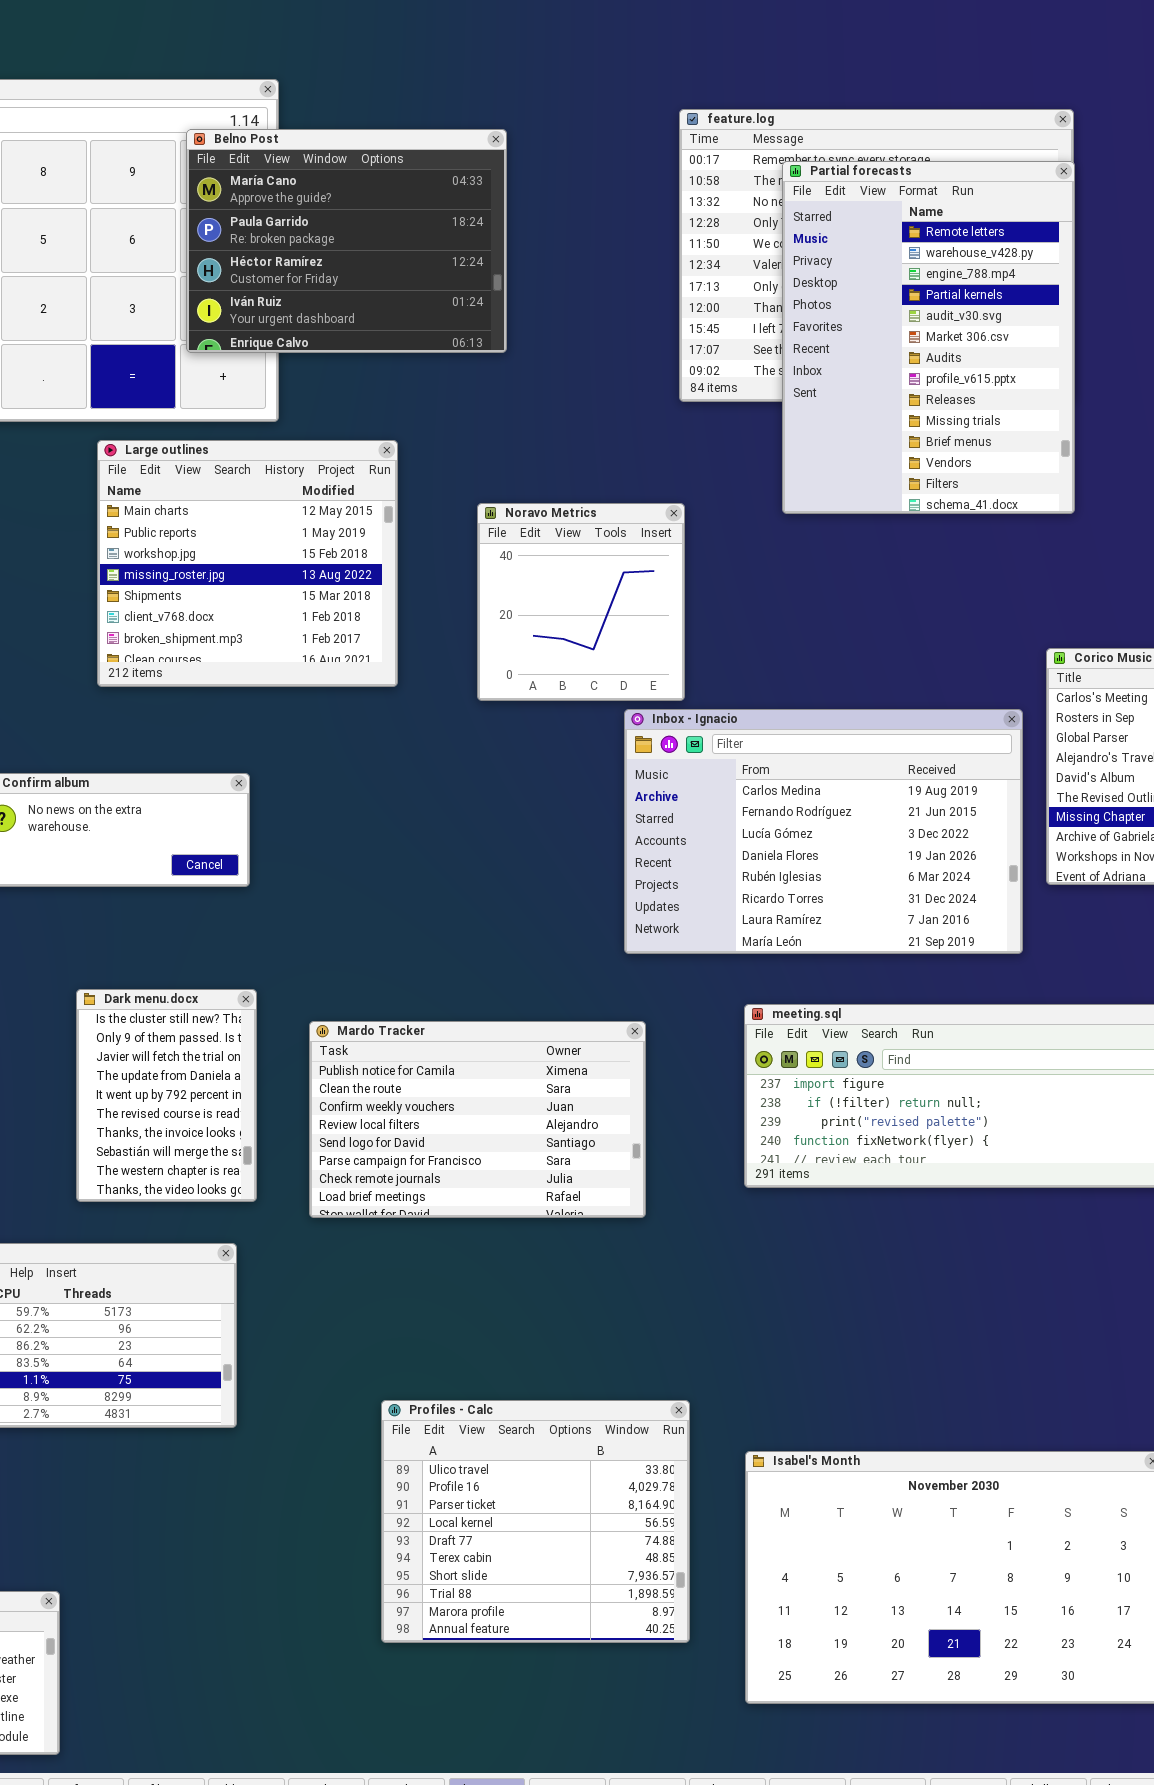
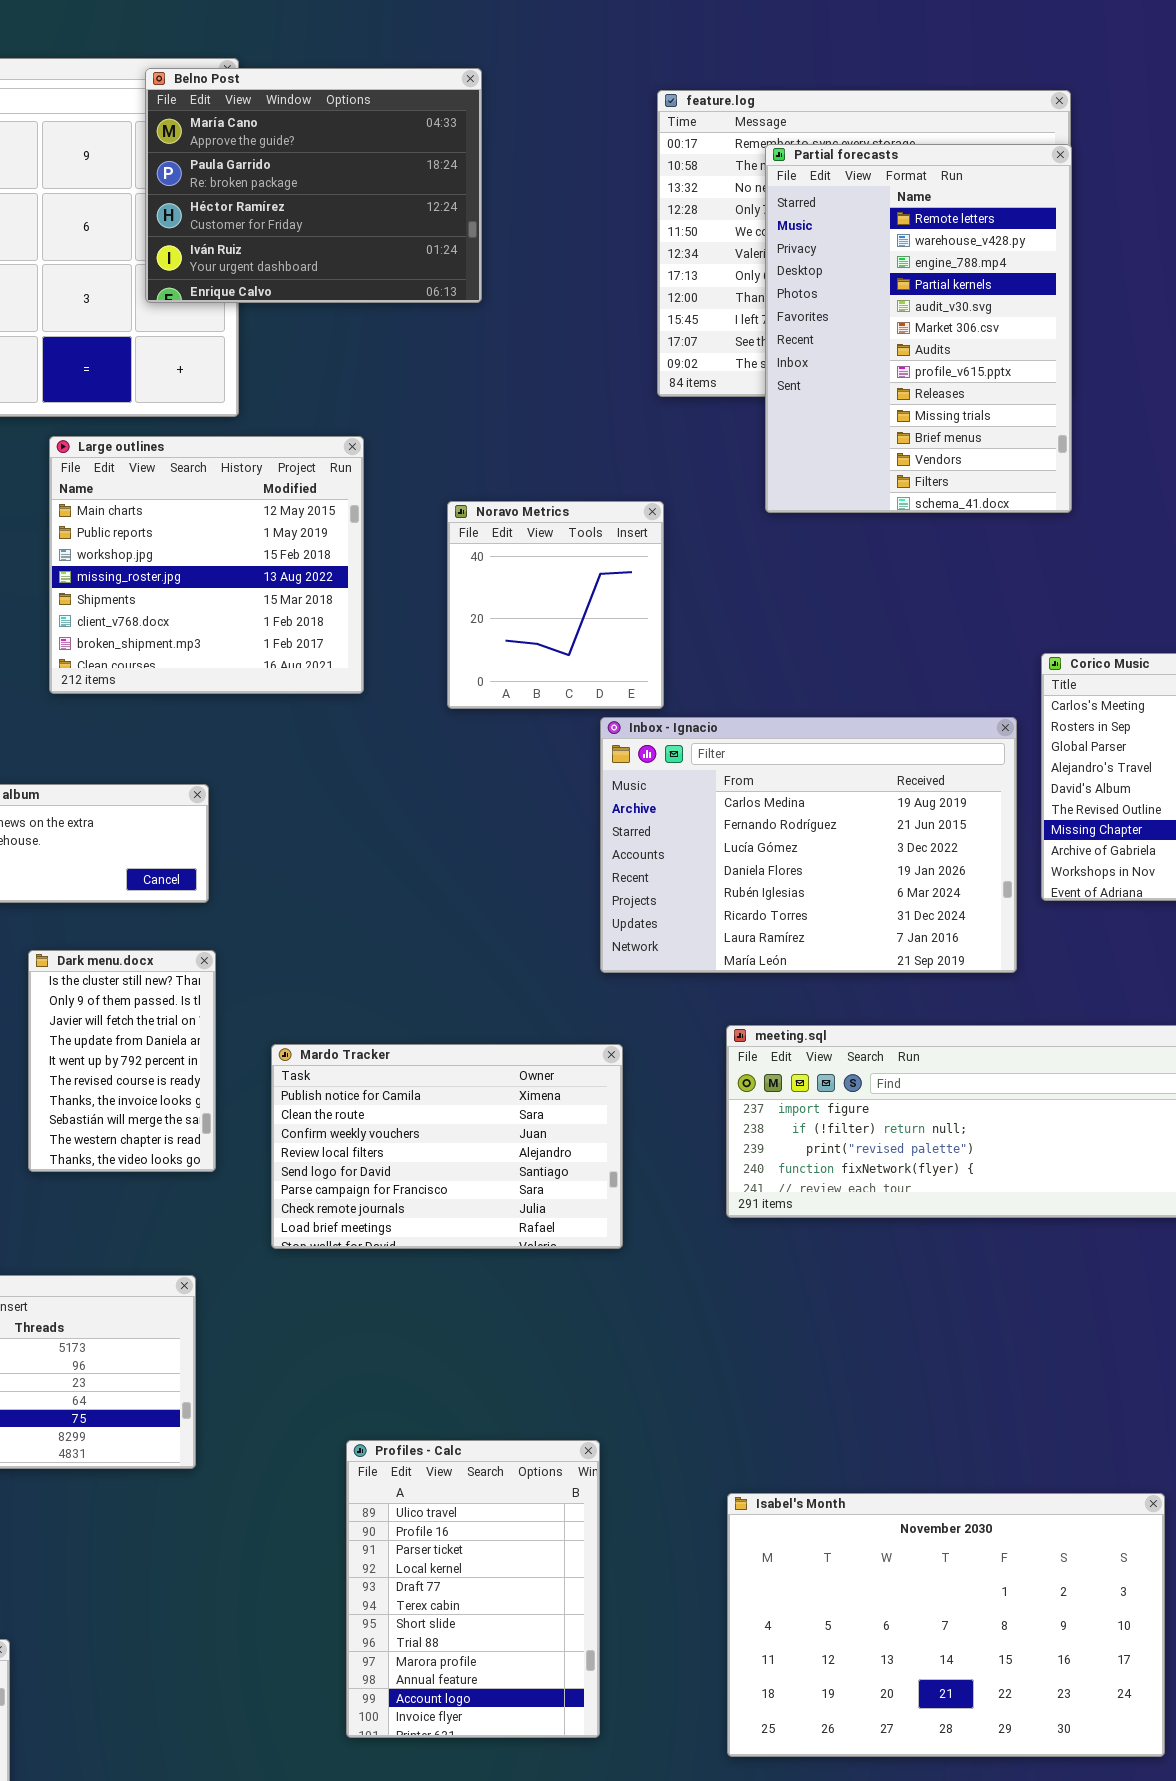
Belno Post: [186,129,507,353] -> [145,68,482,303], moved
Dark menu.docx: [76,989,257,1202] -> [28,950,216,1172], moved
Profiles - Calc: [381,1400,690,1643] -> [346,1440,600,1738], resized

